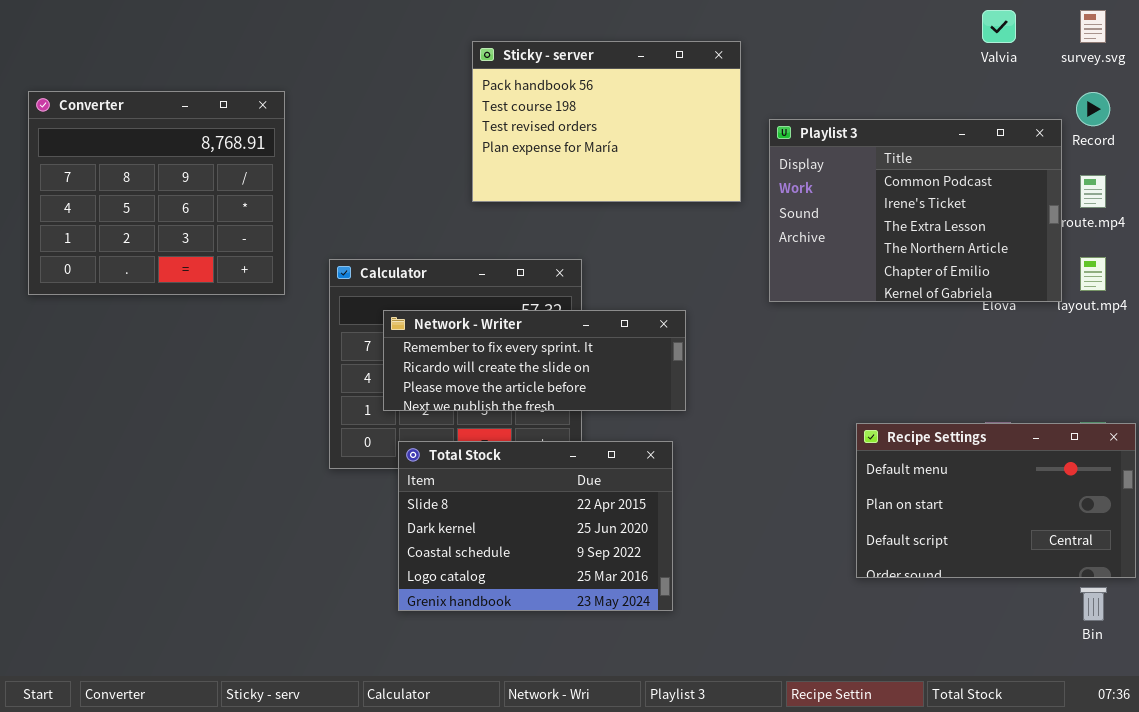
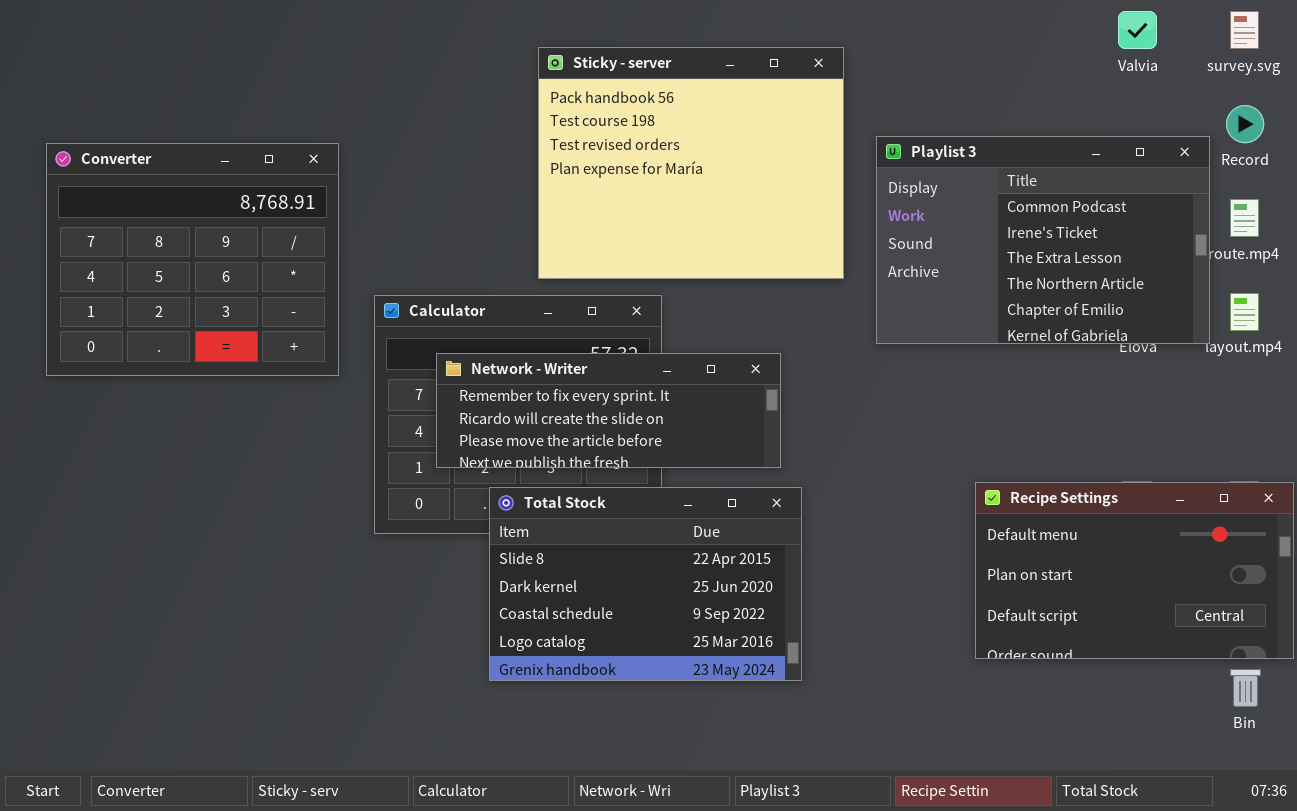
Sticky - server: [472,41,741,202] -> [538,47,844,279], resized
Converter: [28,91,285,295] -> [46,143,339,376], moved
Total Stock: [398,441,673,611] -> [489,487,802,681], moved

